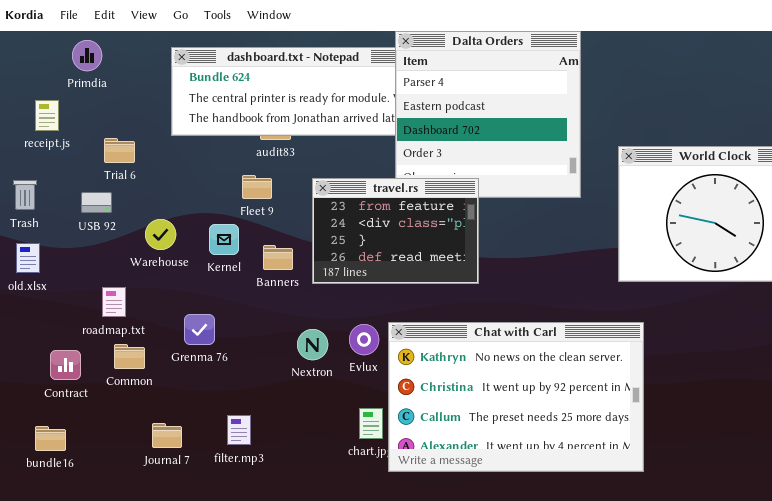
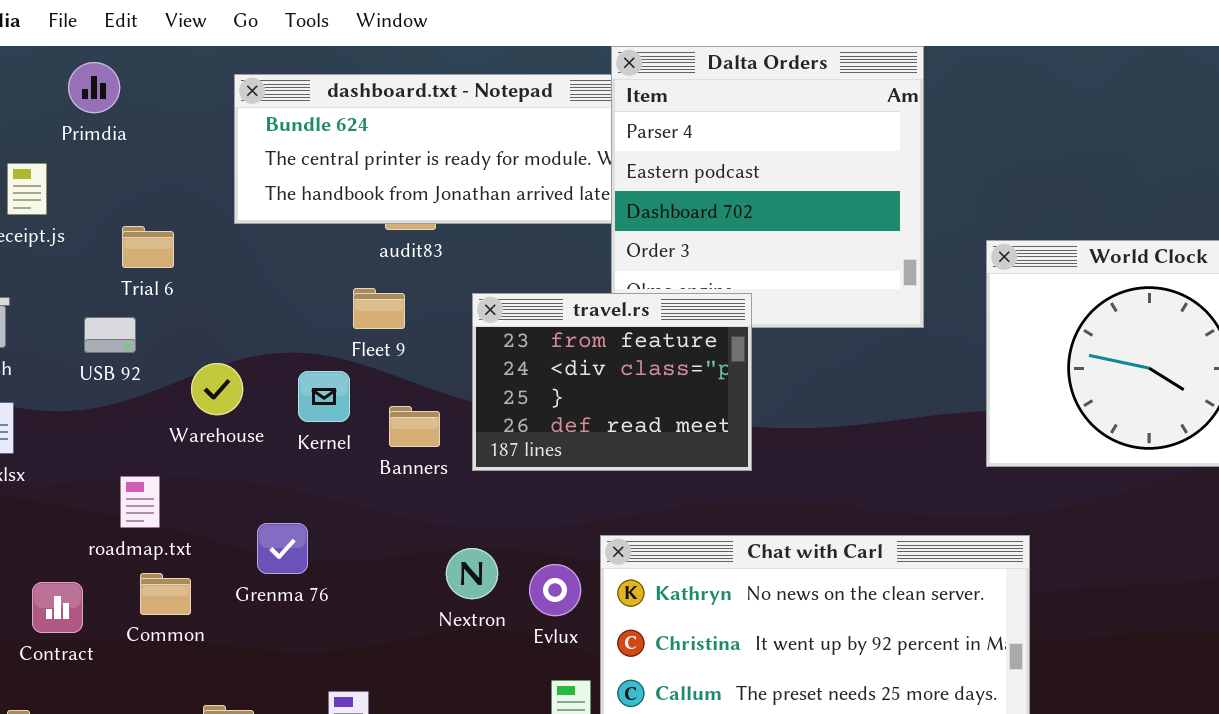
Evlux: [349,324,379,355] -> [529,564,581,616], moved

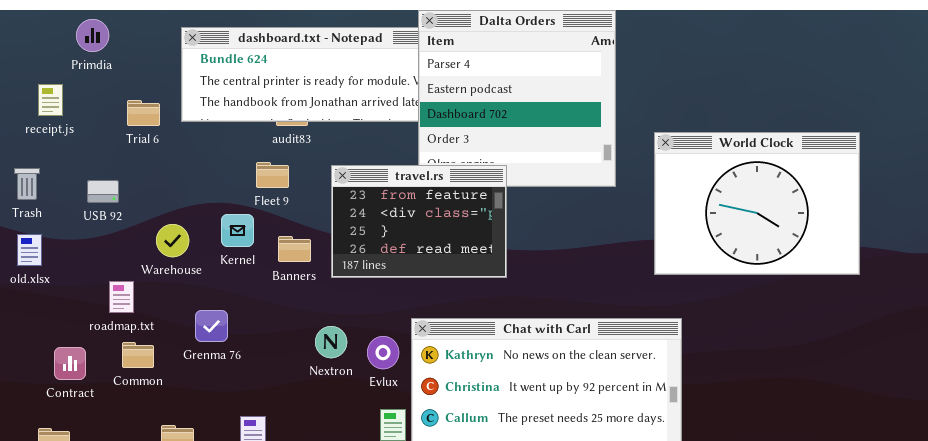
Trial 6: [122,226,174,268] -> [127,100,160,126], moved
Warehouse: [191,363,243,415] -> [156,224,189,257], moved

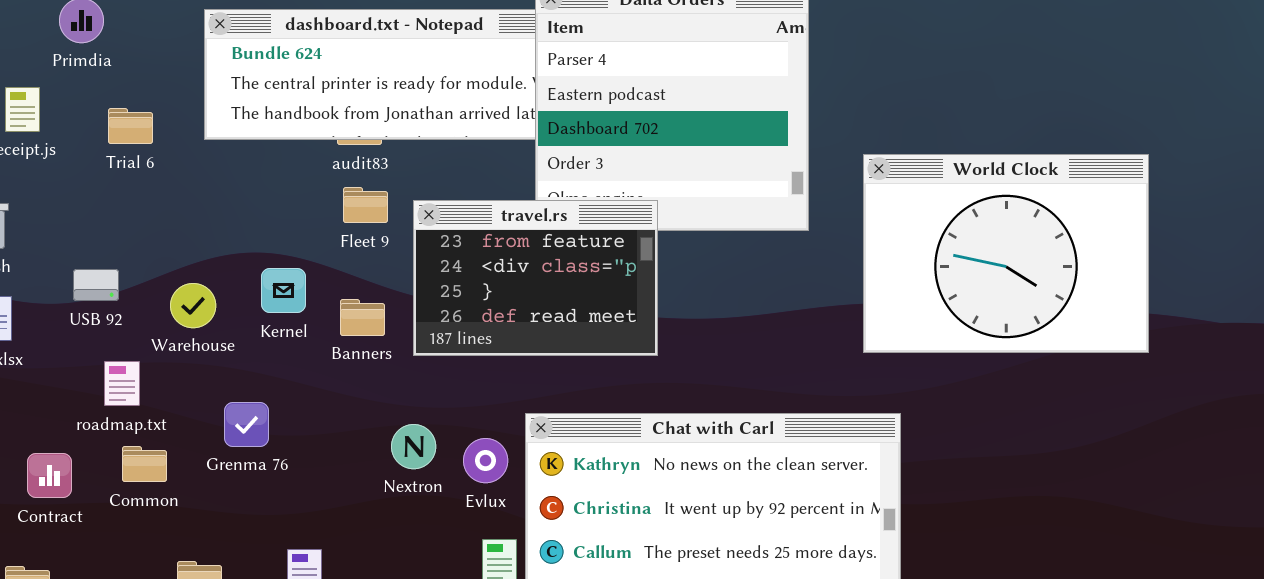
Trial 6: [127,100,160,126] -> [108,108,153,144], moved
Fleet 9: [256,162,289,188] -> [343,187,388,223], moved
USB 92: [87,180,119,203] -> [73,269,119,301], moved

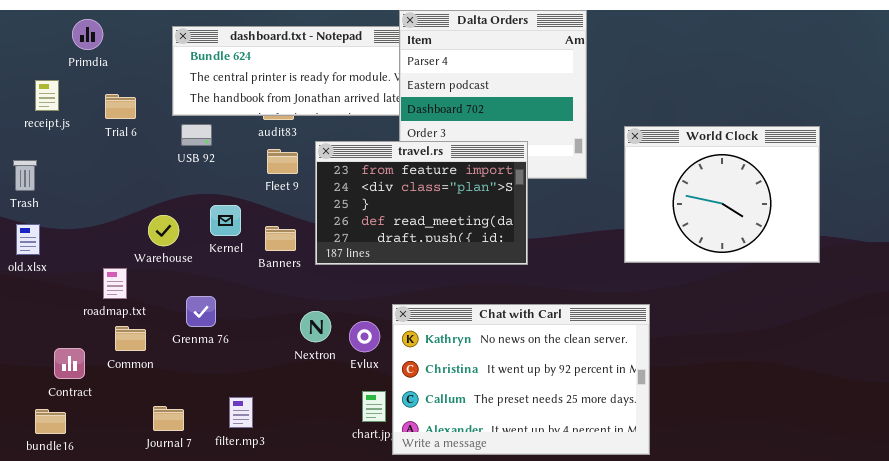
travel.rs: [413,200,658,356] -> [315,141,528,265], resized
USB 92: [73,269,119,301] -> [181,124,212,146], moved
Contract: [27,453,72,498] -> [54,348,85,379], moved

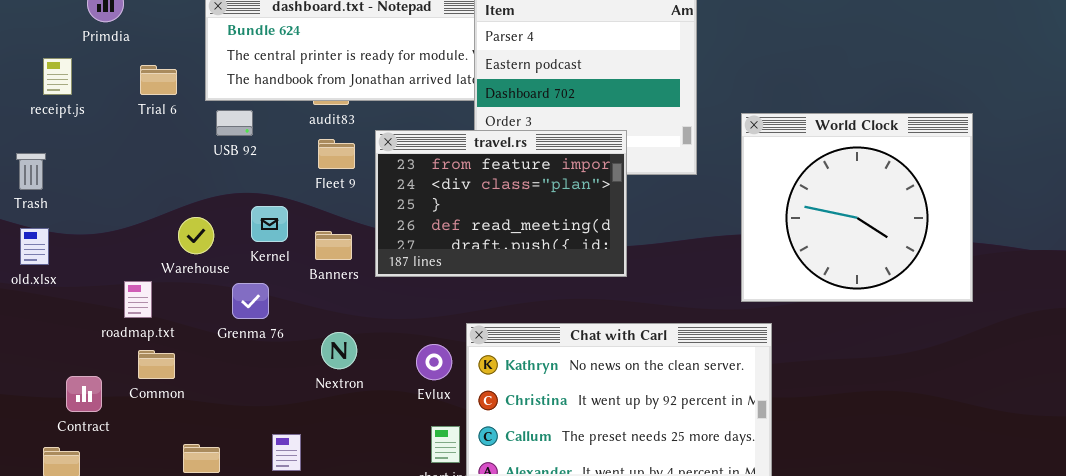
Trial 6: [105,94,136,119] -> [140,65,177,95], moved
World Clock: [624,126,820,263] -> [741,113,973,302], resized
Grenma 76: [186,296,216,327] -> [232,283,269,319], moved
Nextron: [300,311,331,342] -> [321,332,357,369], moved

